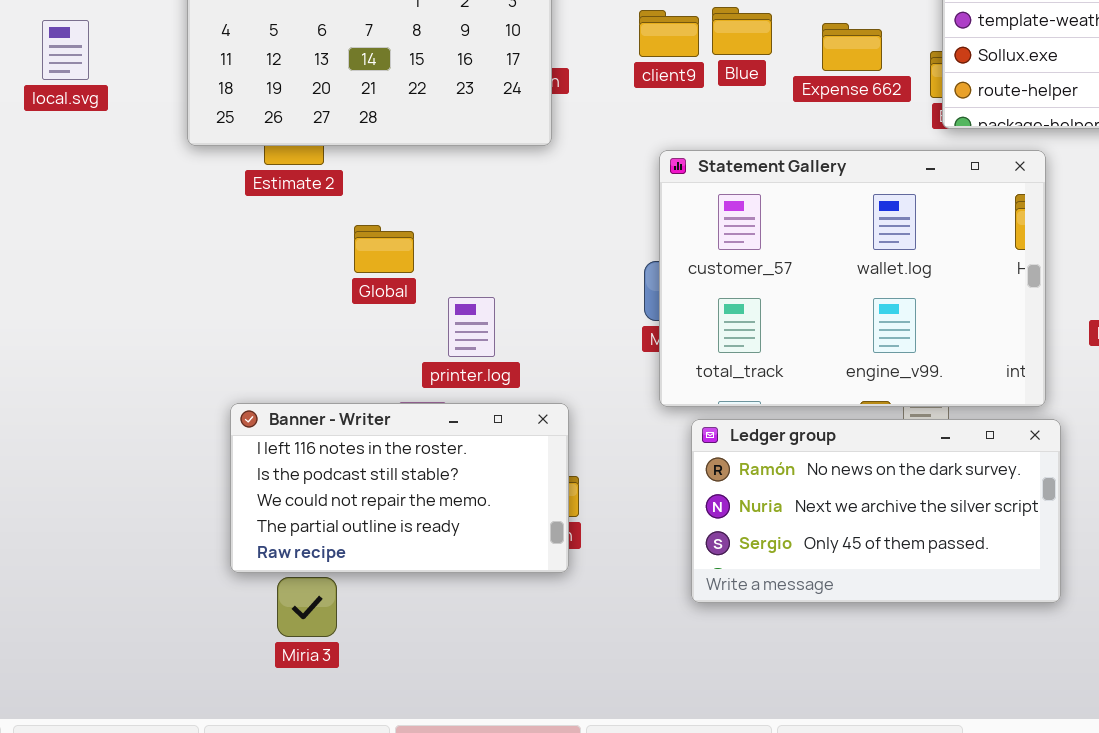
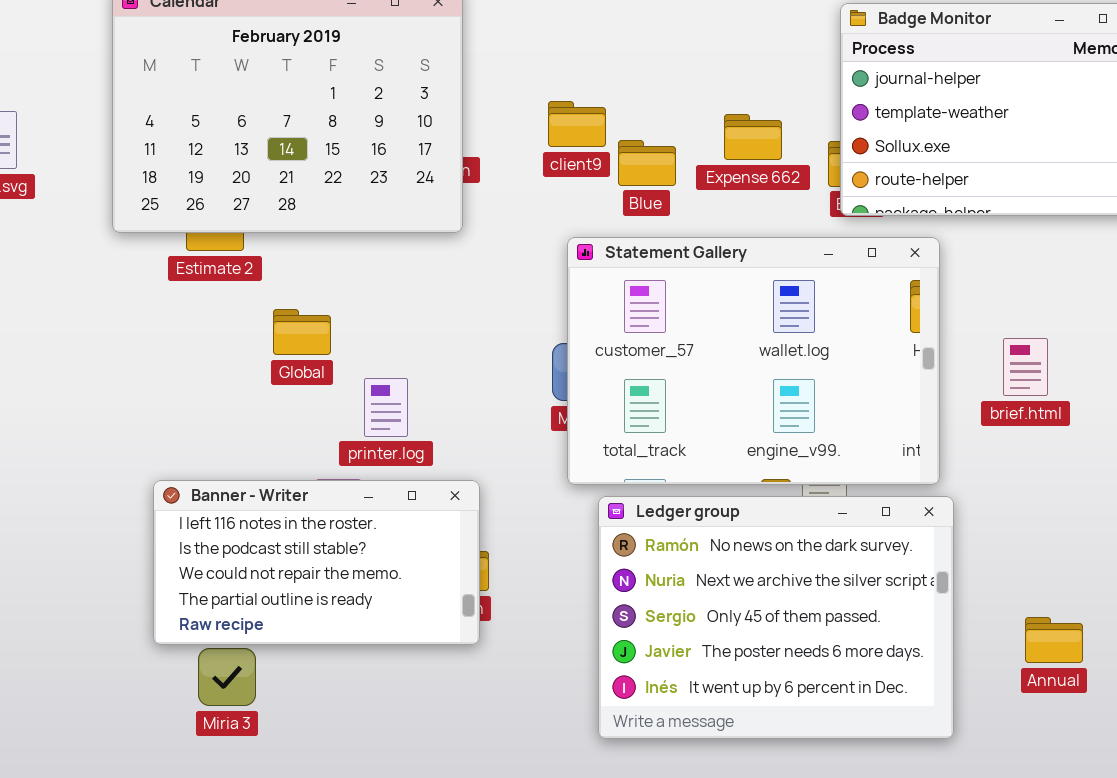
Blue: [712,7,772,55] -> [618,140,676,186], moved
Ledger group: [691,419,1061,603] -> [598,496,954,739], resized

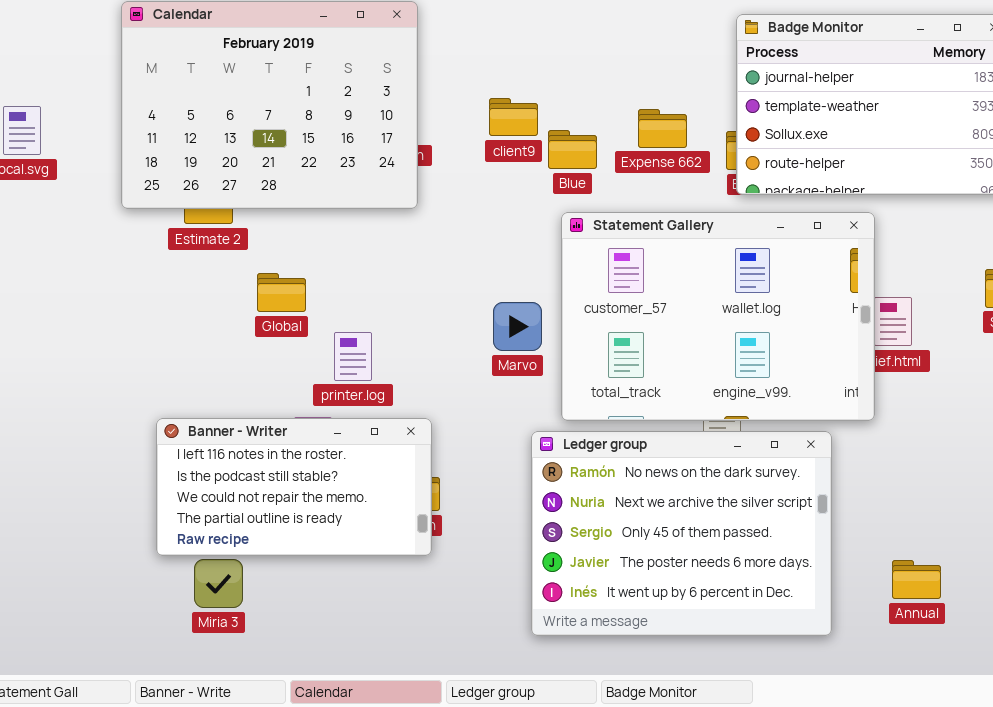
Statement Gallery: [567,237,940,485] -> [561,212,875,421], moved
Annual: [1025,617,1083,663] -> [892,560,941,599], moved

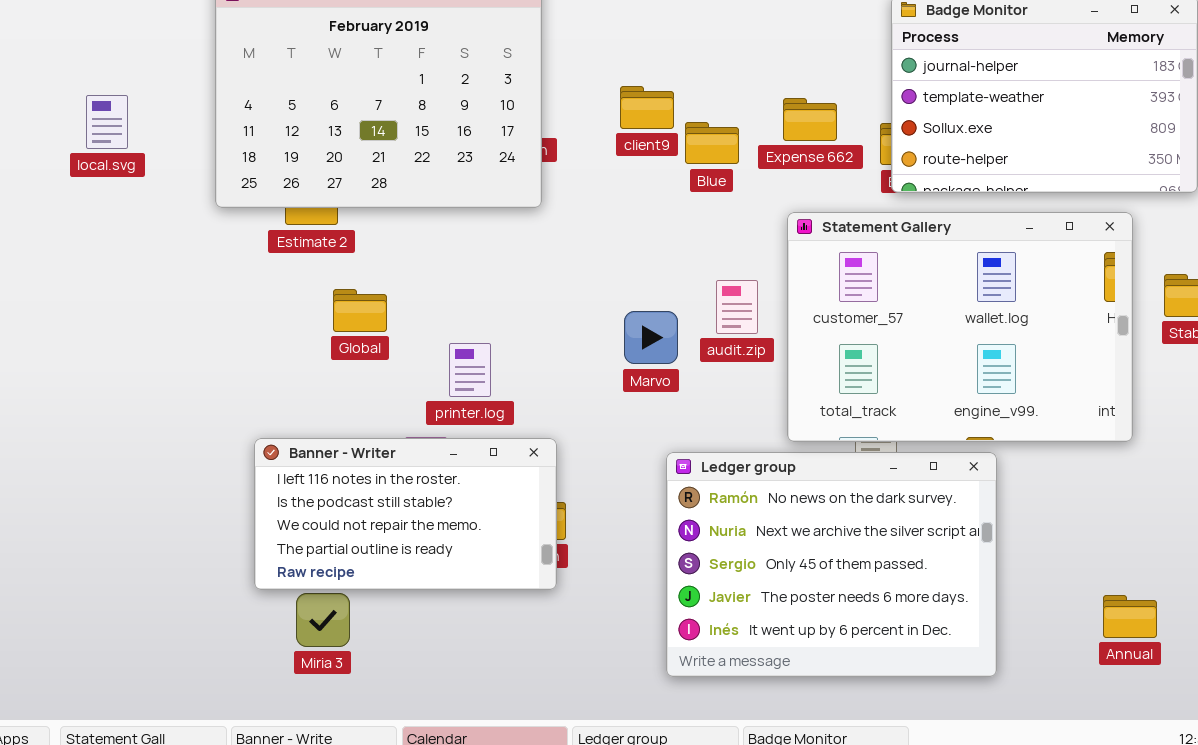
Statement Gallery: [561,212,875,421] -> [787,212,1133,442], moved
Global: [257,273,306,312] -> [333,289,387,332], moved
Annual: [892,560,941,599] -> [1103,595,1157,638], moved

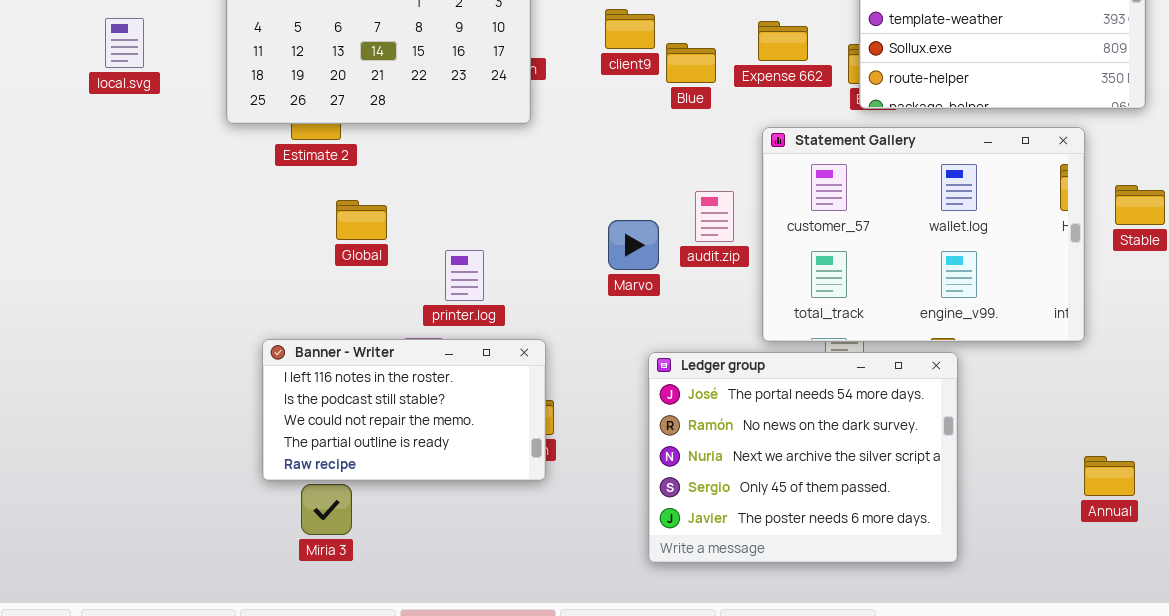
Ledger group: [666,452,997,677] -> [648,352,958,563], scrolled up 1 row
Annual: [1103,595,1157,638] -> [1084,456,1135,496], moved

